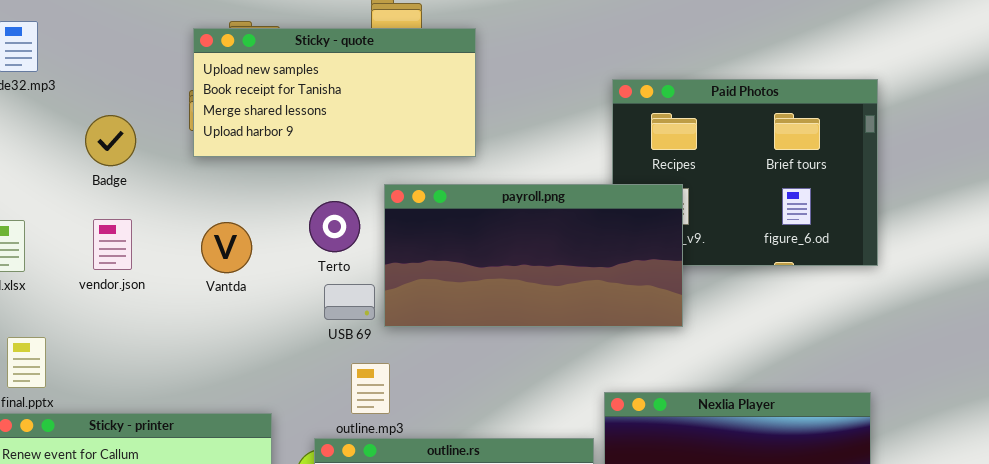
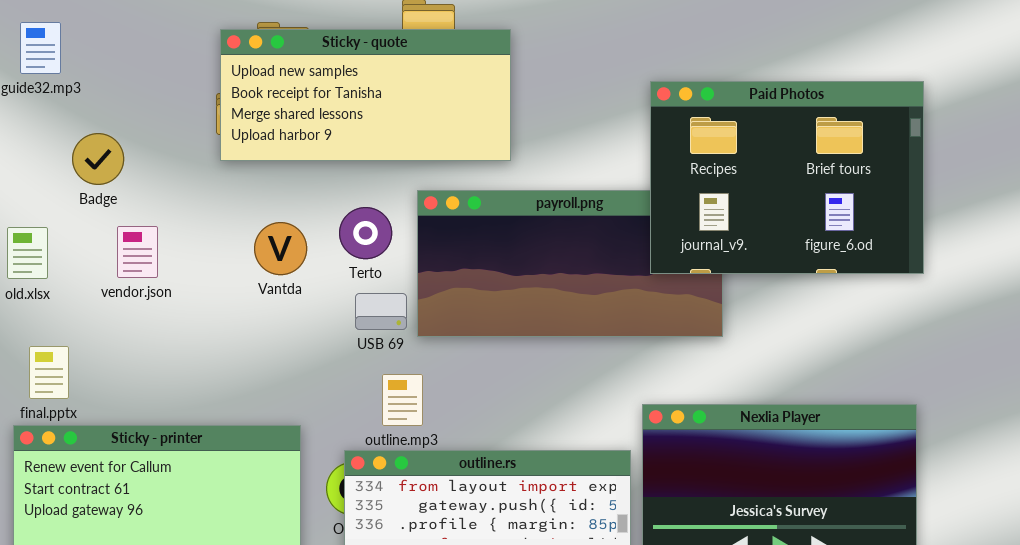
Paid Photos: [612,79,878,266] -> [650,81,924,274], raised
Badge: [85,115,136,166] -> [72,133,124,185], moved
Vantda: [201,222,252,273] -> [254,222,307,275], moved

